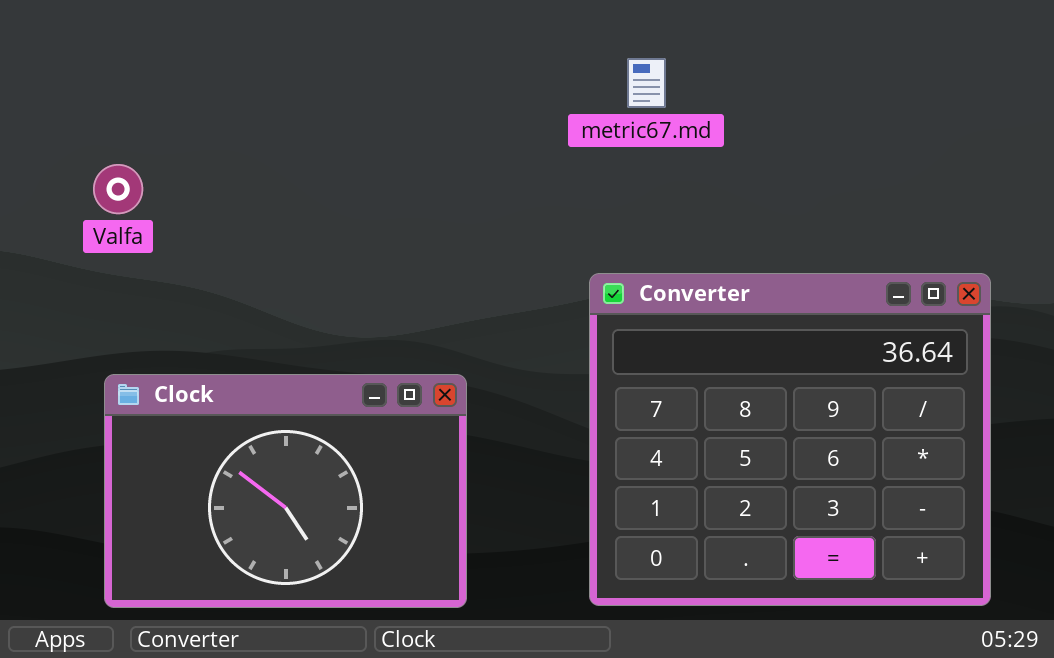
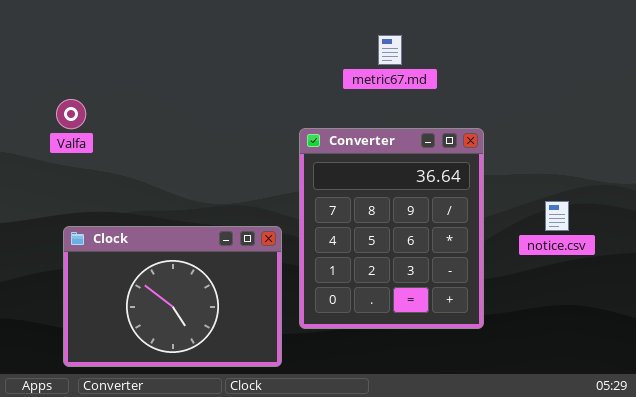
Converter: [589,273,991,606] -> [299,128,484,329], moved, resized

